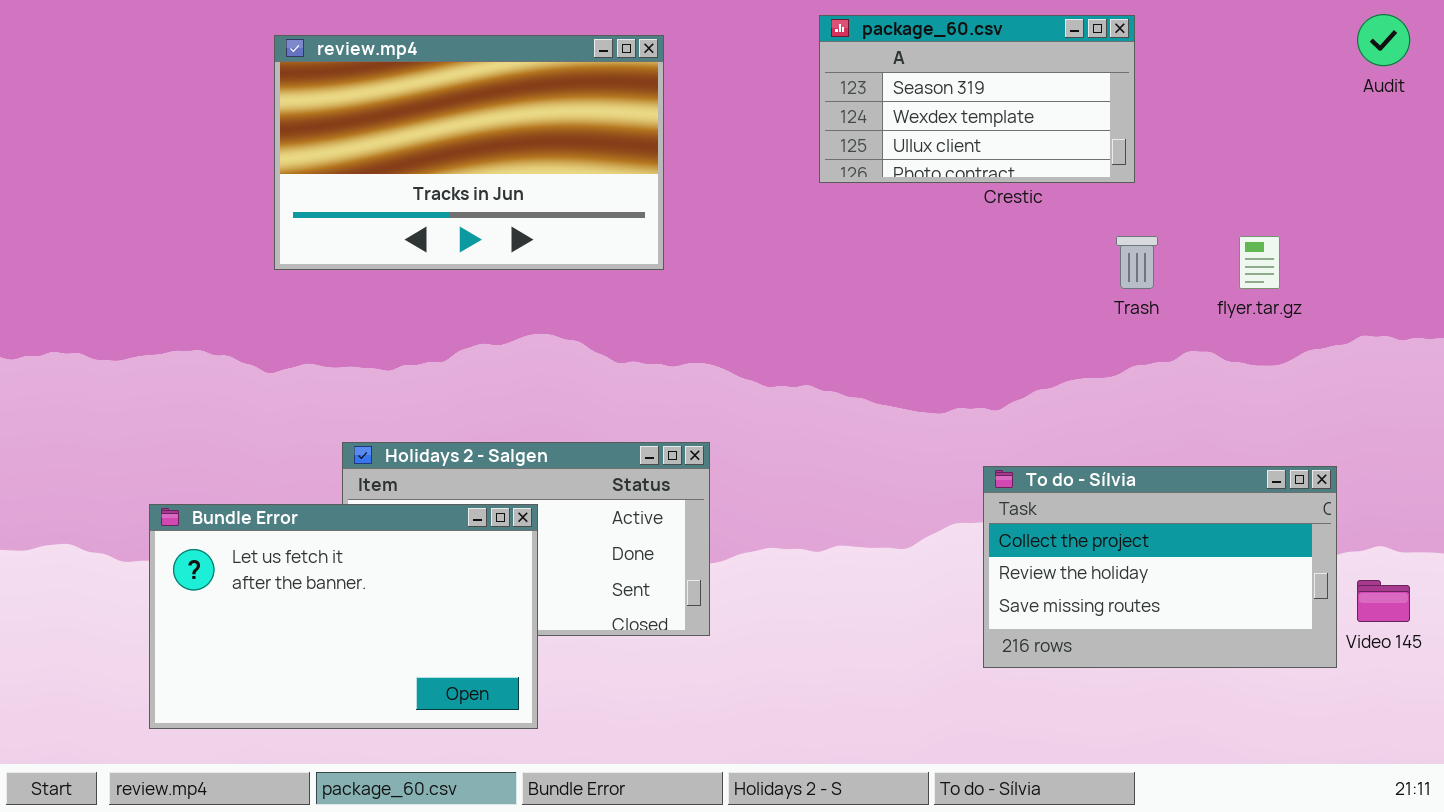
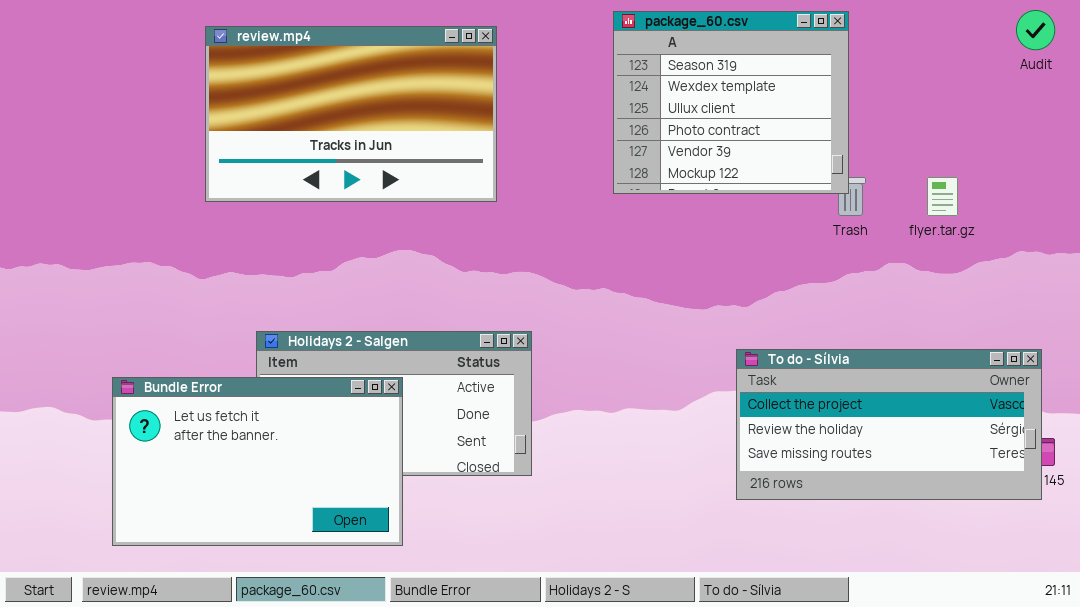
package_60.csv: [819,15,1135,183] -> [613,11,849,194], resized
To do - Sílvia: [983,466,1337,668] -> [736,349,1042,500], resized

